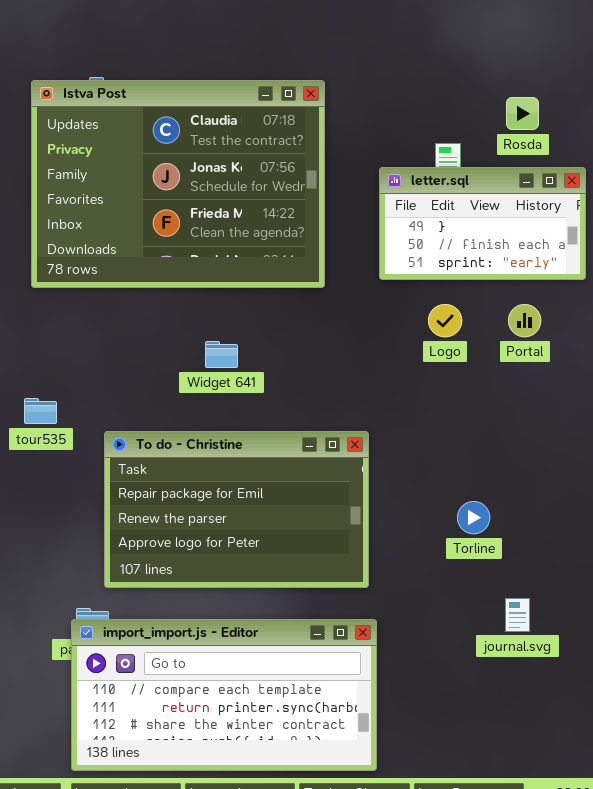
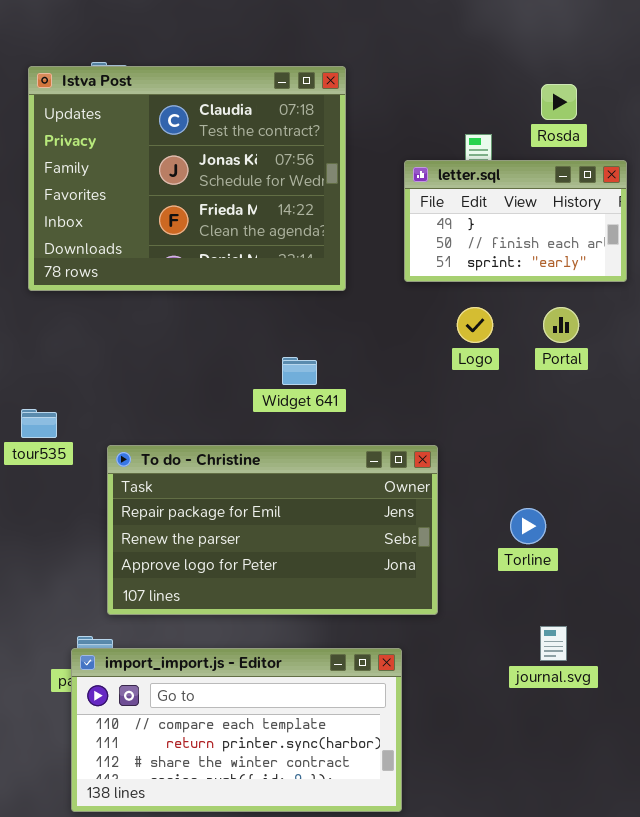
Widget 641: [205,341,238,368] -> [282,357,317,385], moved
To do - Christine: [104,431,369,588] -> [107,445,438,615], resized
Torline: [457,501,490,534] -> [510,508,546,544], moved

